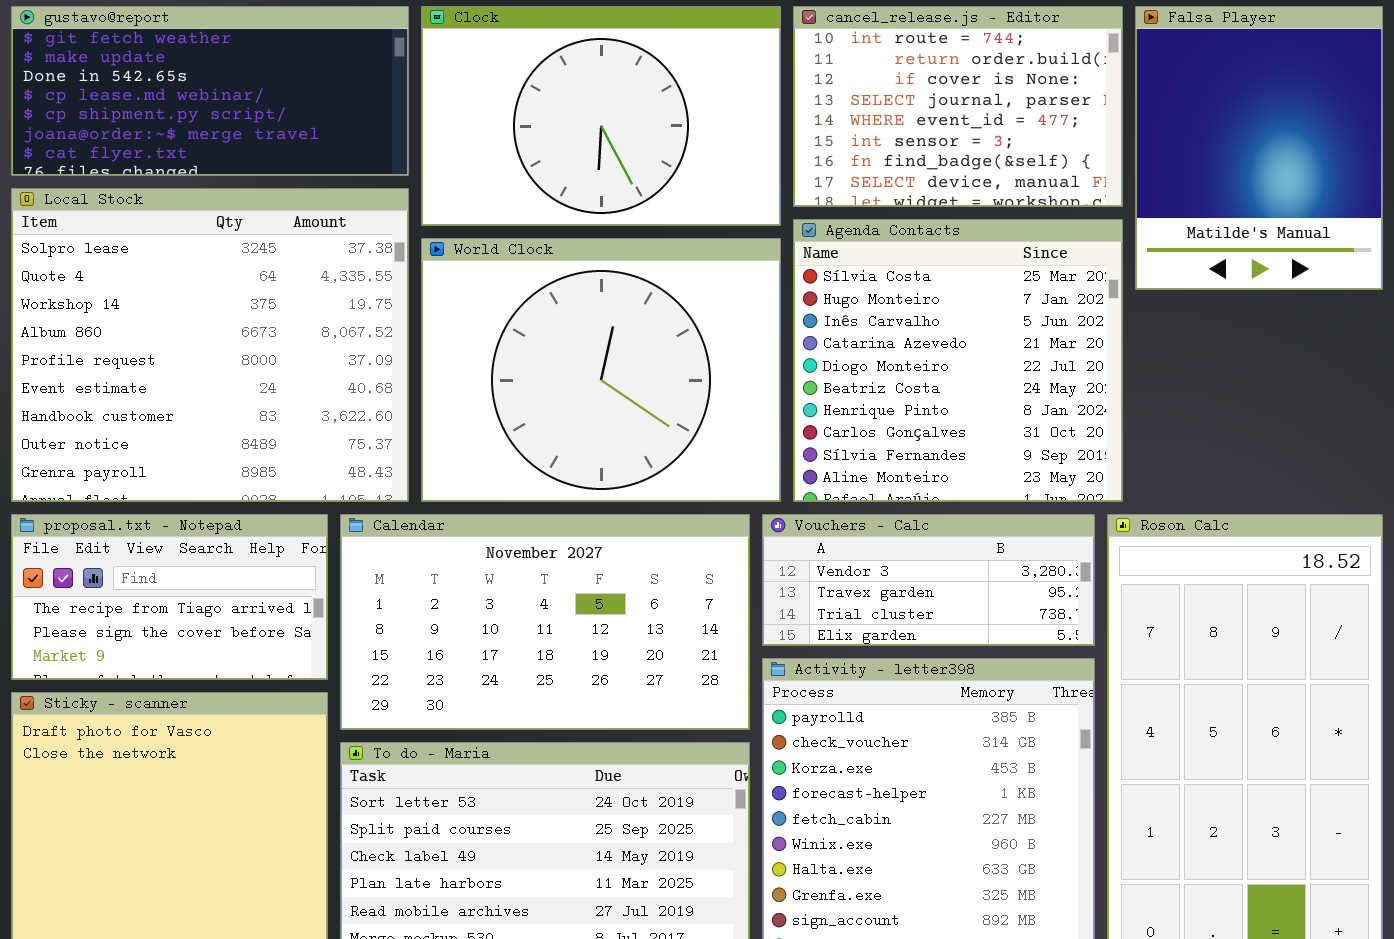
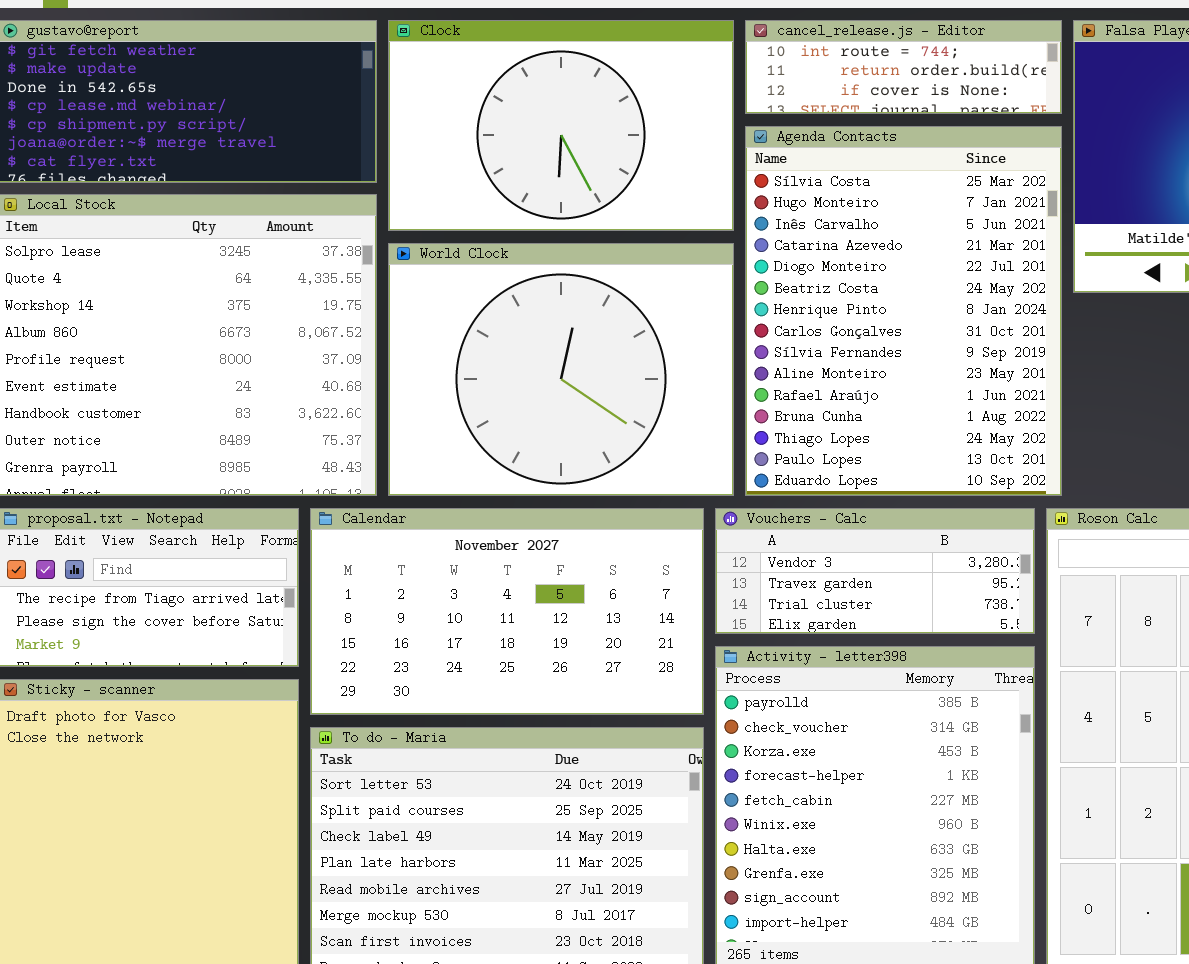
cancel_release.js - Editor: [793,6,1123,207] -> [745,20,1062,114], resized
Agenda Contacts: [793,219,1123,502] -> [745,126,1062,496], resized

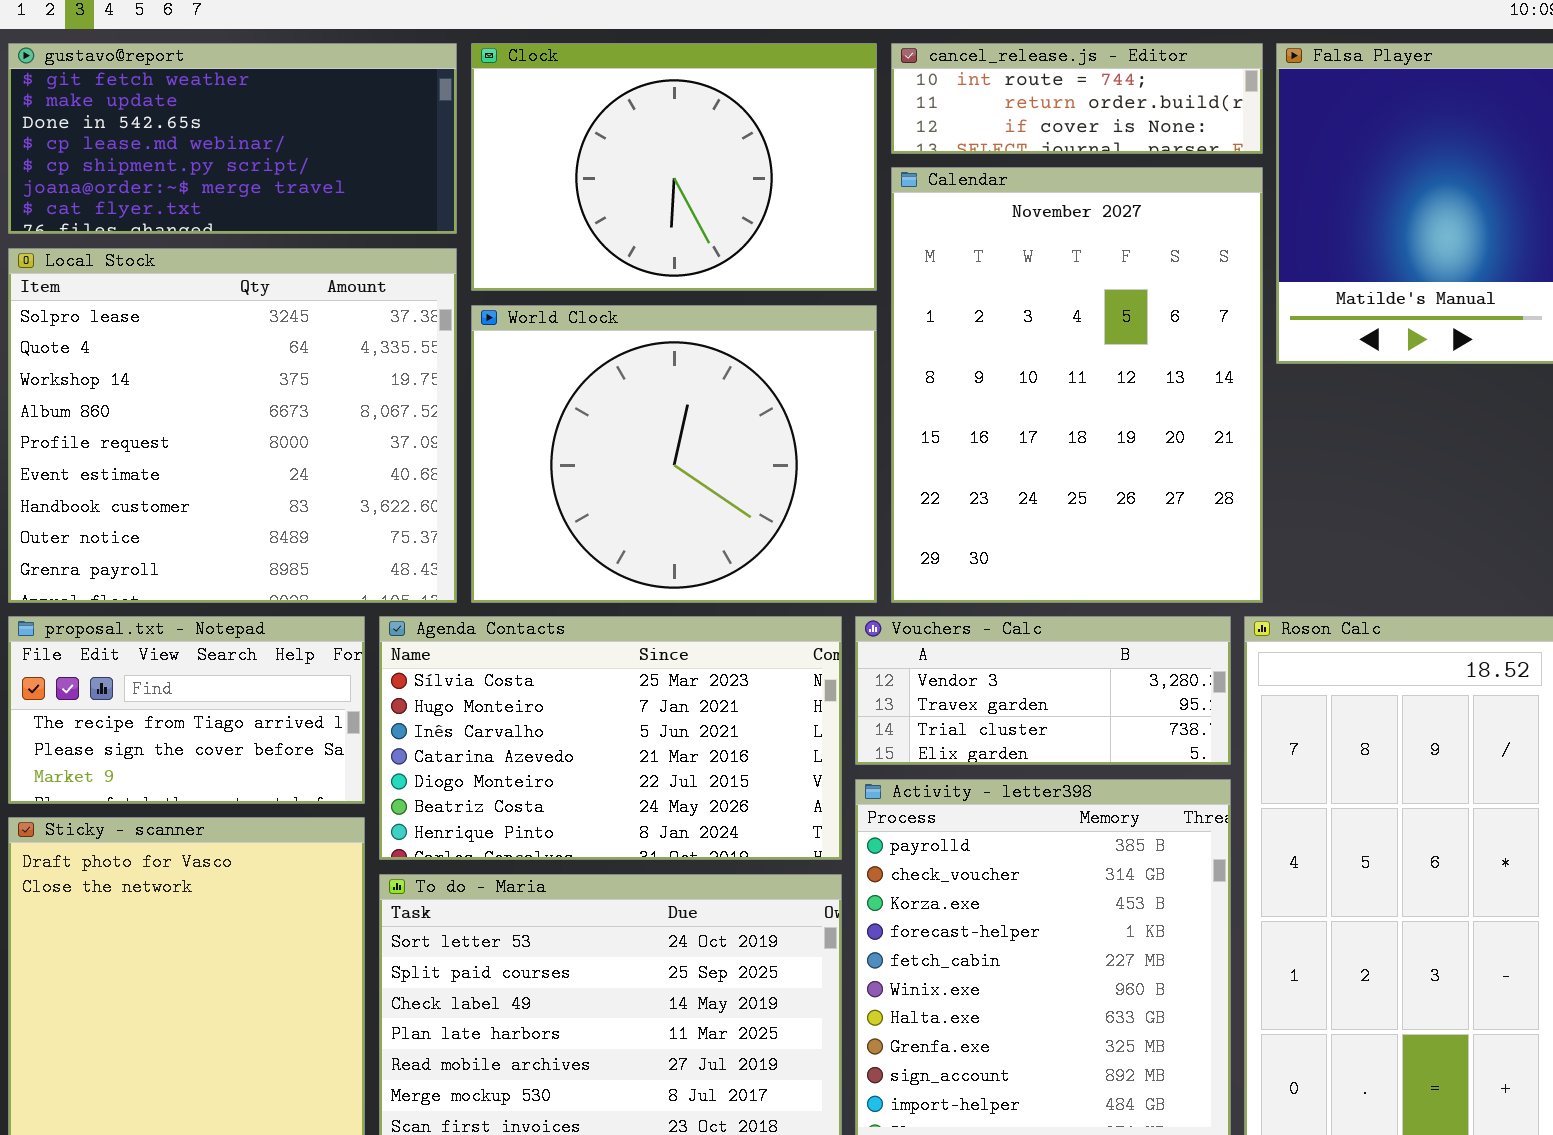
Agenda Contacts: [745,126,1062,496] -> [379,616,842,860], moved, resized
Calendar: [310,508,704,715] -> [891,167,1263,603], moved, resized

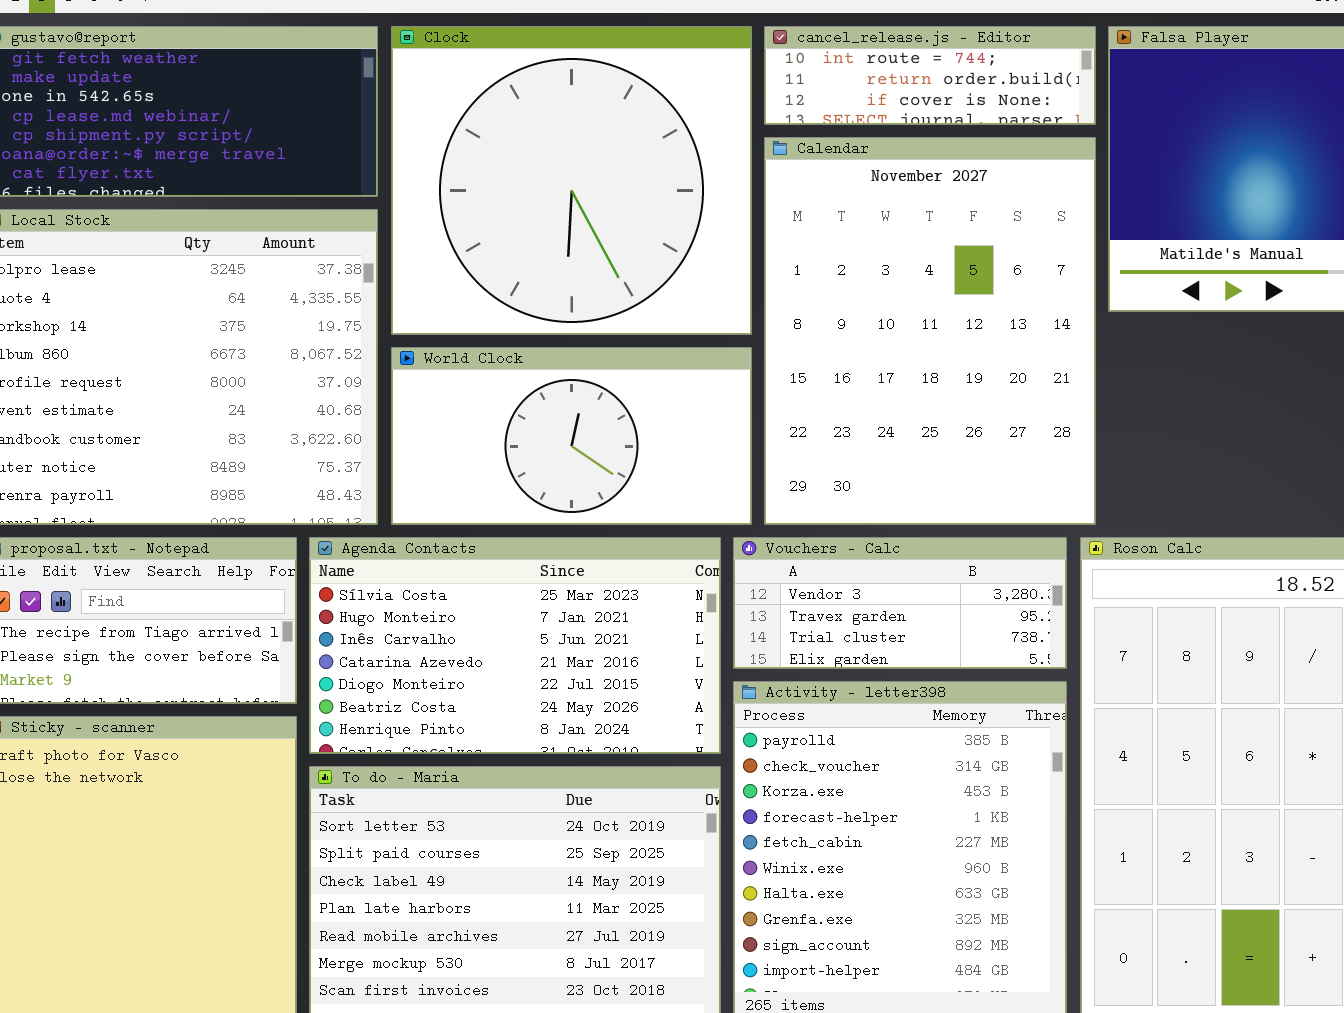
Clock: [471,43,877,291] -> [391,26,752,335], resized
World Clock: [471,305,877,603] -> [391,347,752,525], resized

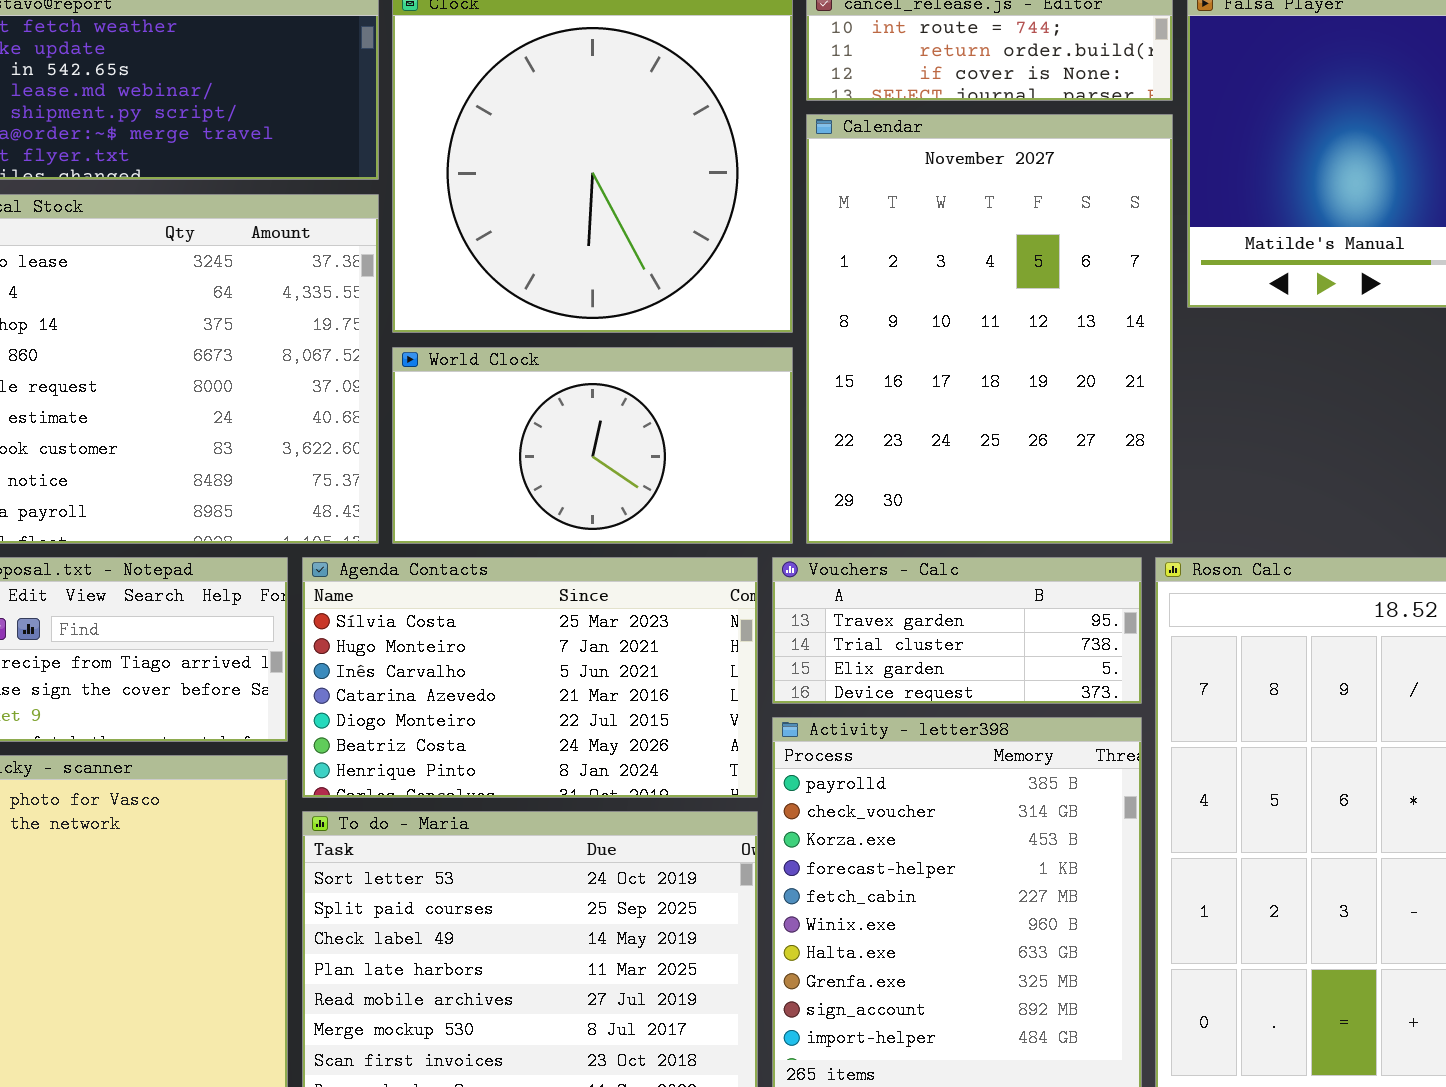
Vouchers - Calc: [733,537,1067,669] -> [772,557,1142,704], scrolled down 1 row

